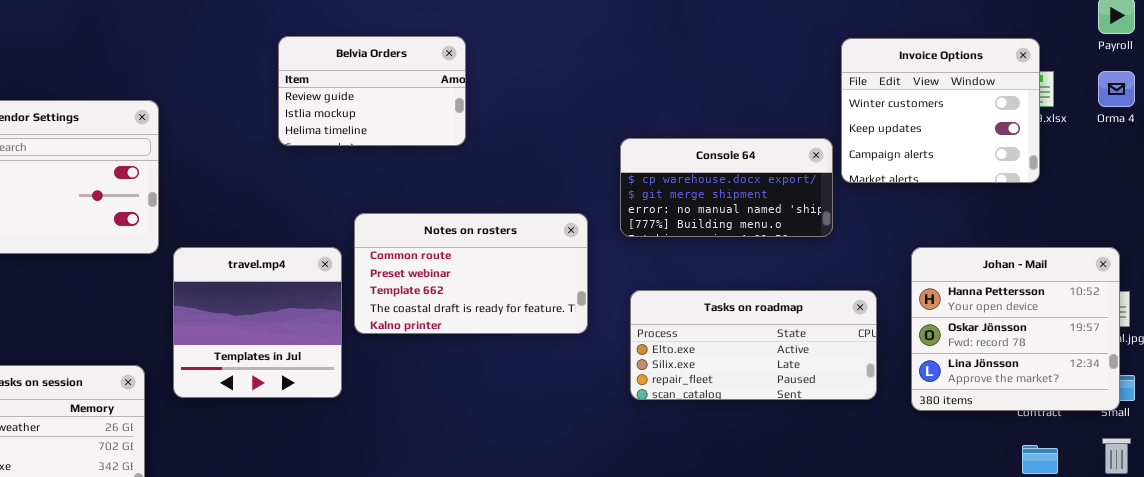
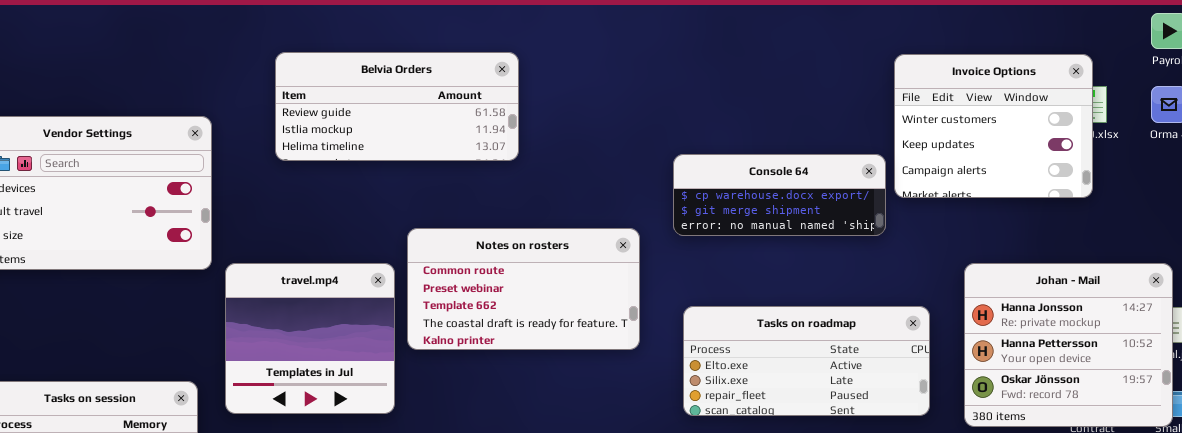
Belvia Orders: [278,36,466,146] -> [275,52,519,161], resized
Console 64: [620,138,833,237] -> [673,154,886,236], resized
Johan - Mail: [911,247,1120,411] -> [964,263,1173,427], scrolled up 1 row

